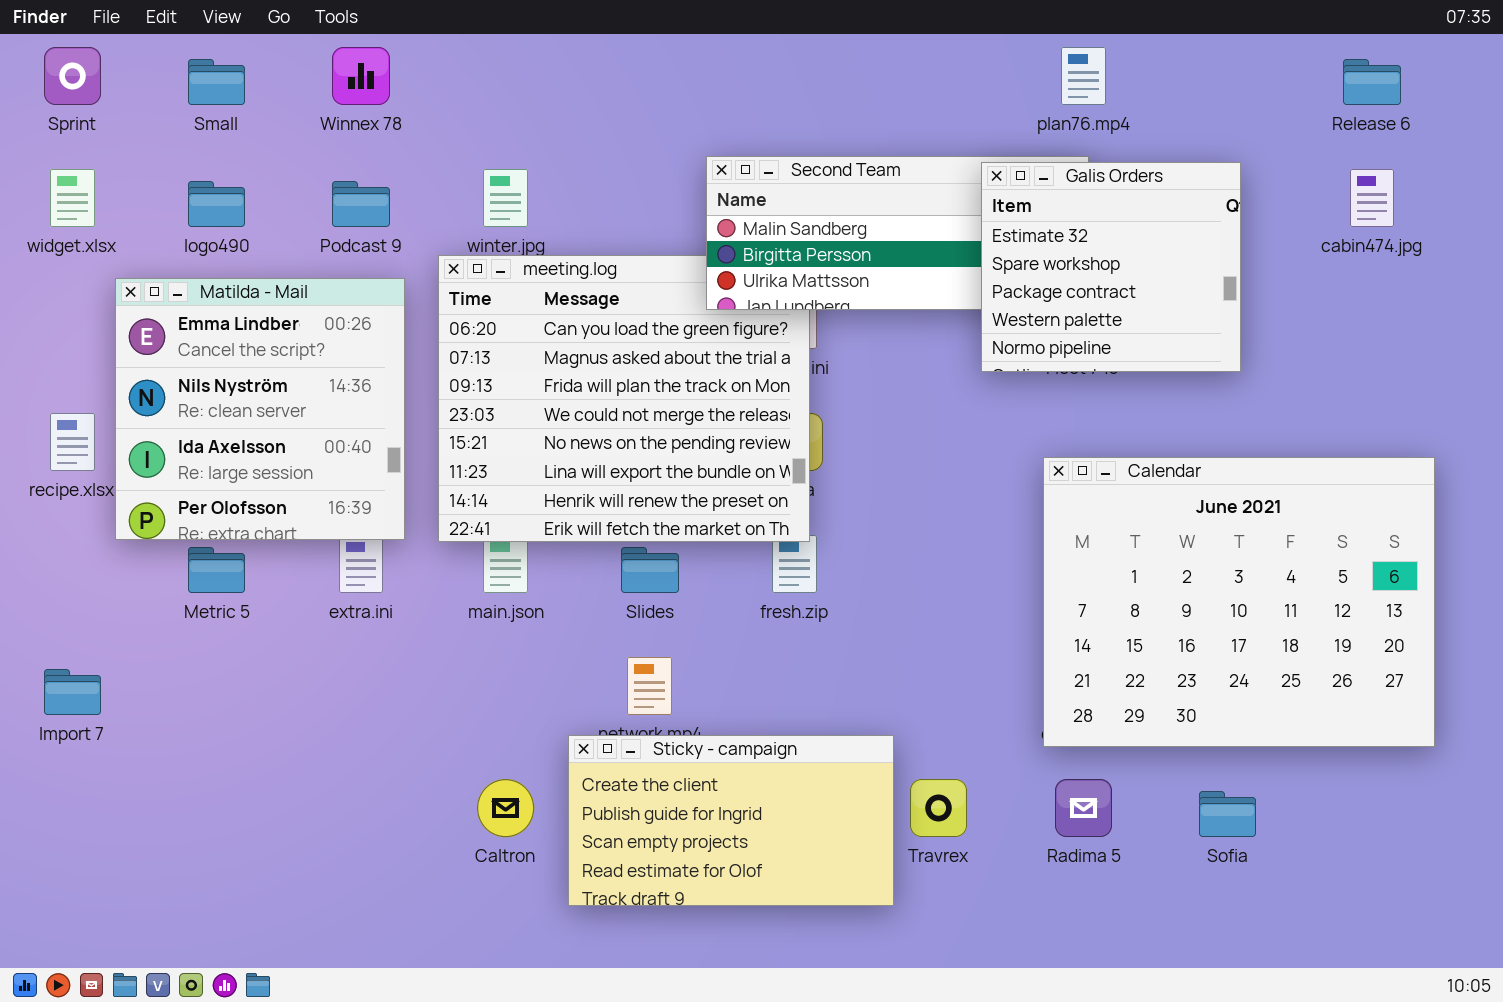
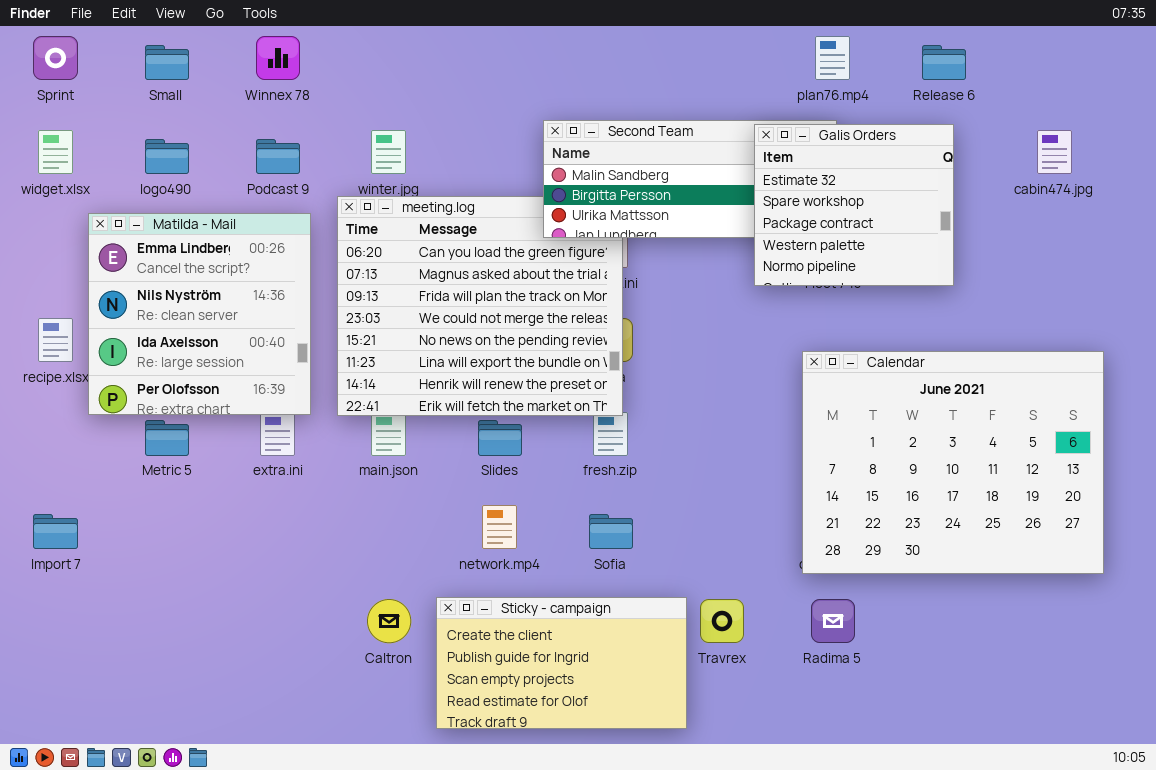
Release 6: [1343,59,1401,105] -> [922,45,966,80], moved
Sticky - campaign: [568,735,894,906] -> [436,597,687,729], moved
Sofia: [1199,791,1256,837] -> [589,514,633,549], moved

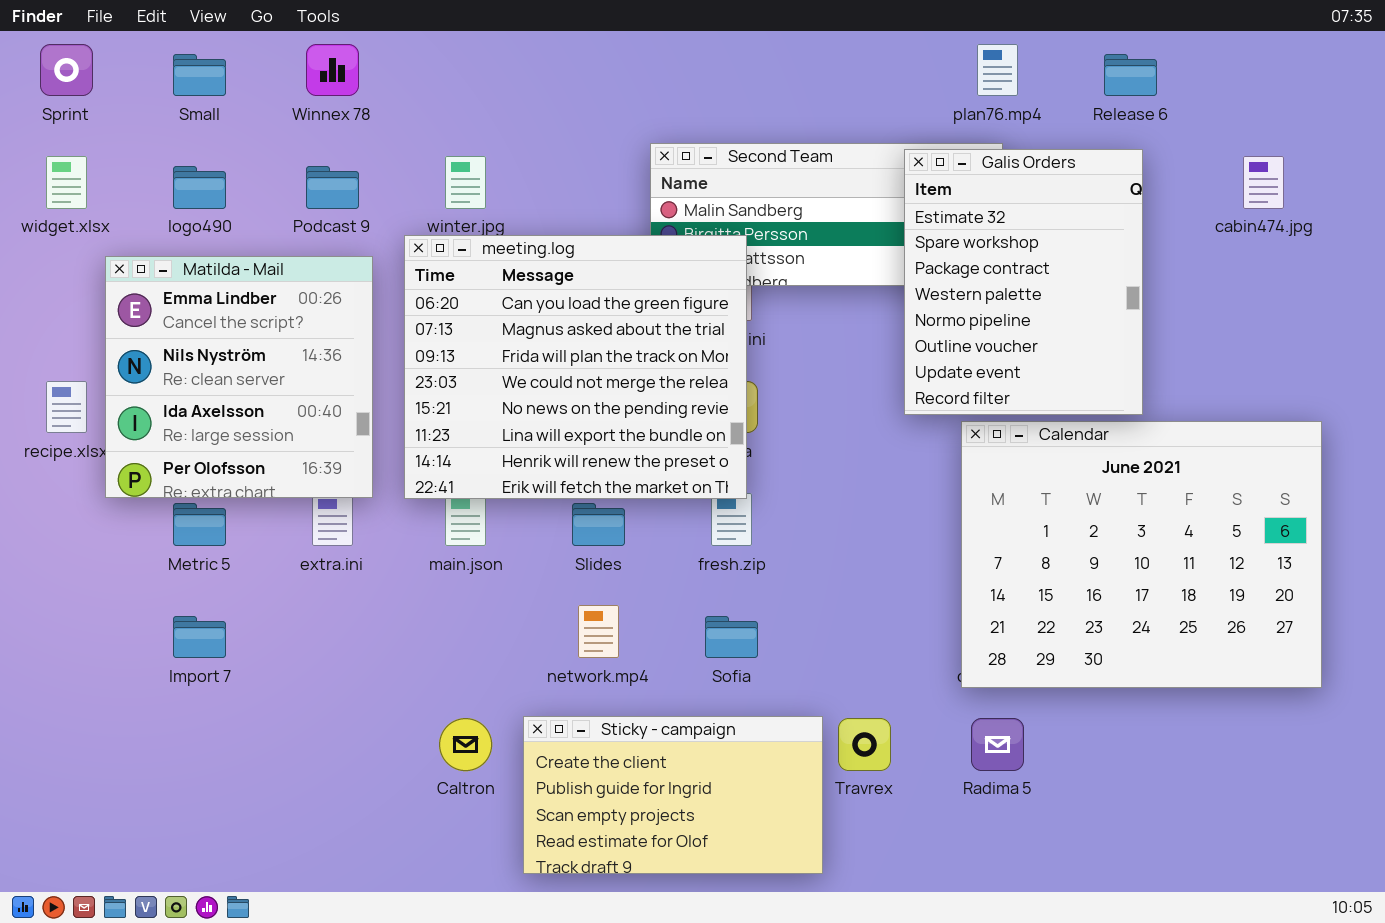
Galis Orders: [754,124,954,286] -> [904,149,1143,415], resized
meeting.log: [337,196,623,416] -> [404,235,747,499], raised
Import 7: [33,514,78,549] -> [173,616,226,658], moved

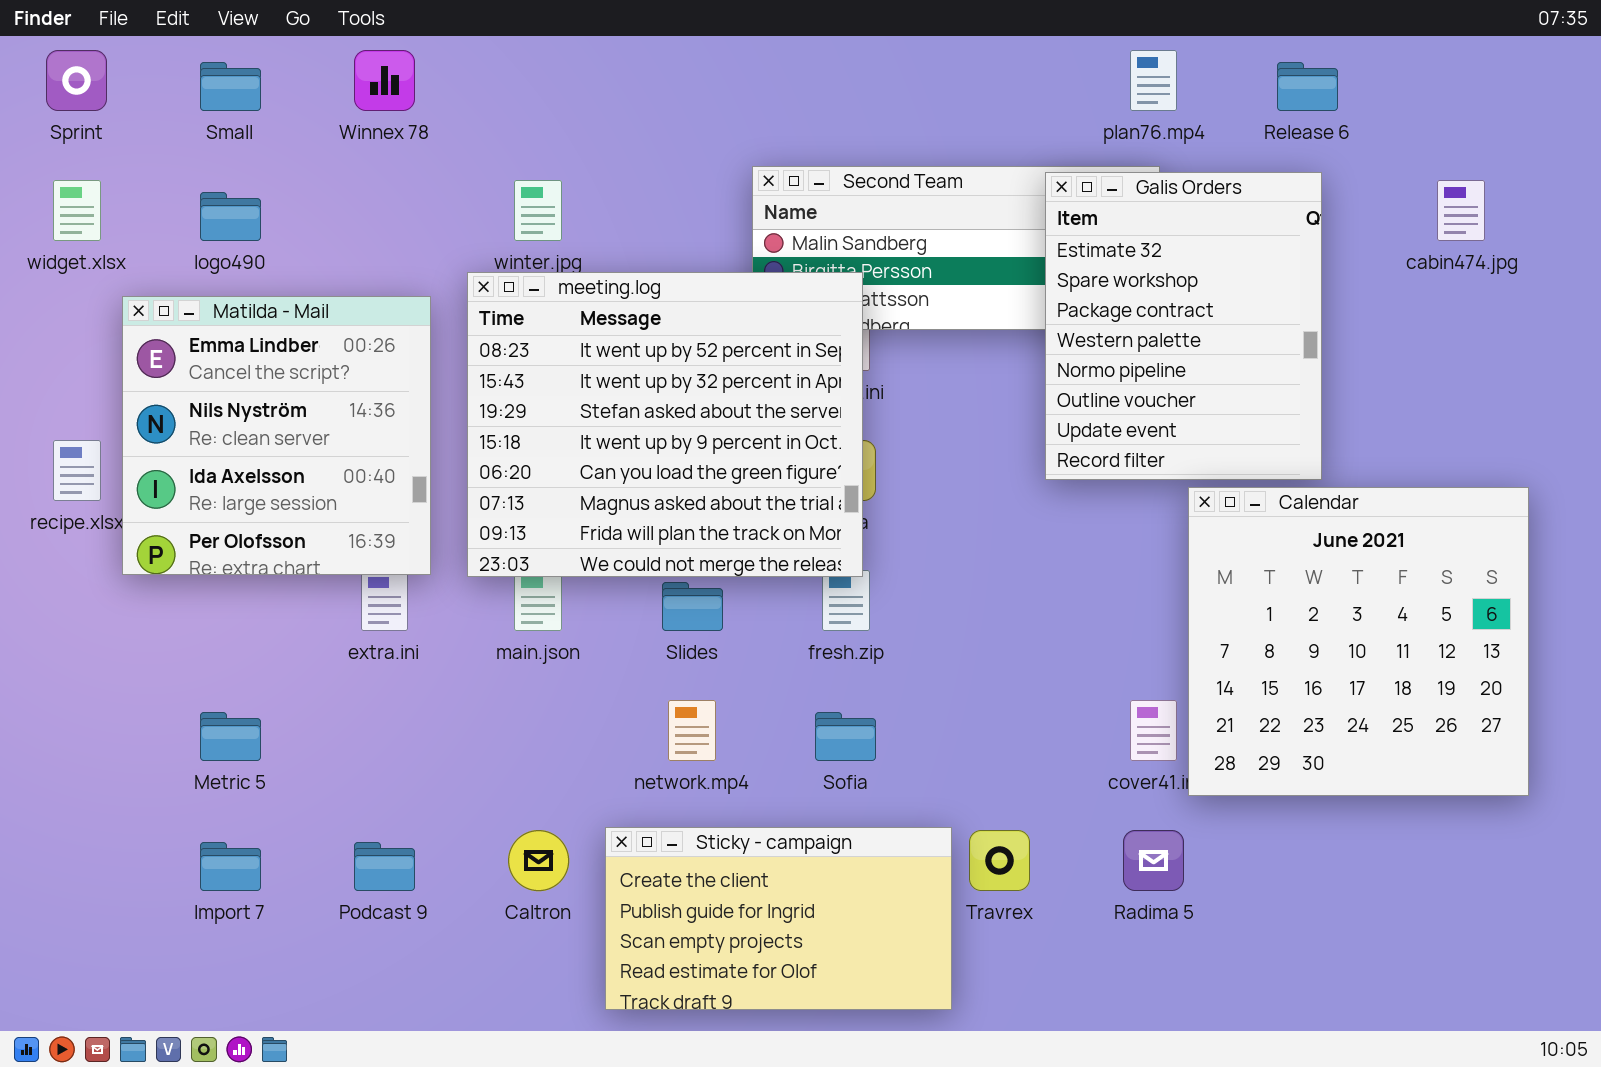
Podcast 9: [306,166,359,209] -> [354,842,415,891], moved
meeting.log: [404,235,747,499] -> [467,272,863,577], scrolled up 4 rows
Calendar: [961,421,1322,688] -> [1188,487,1529,796], resized
Metric 5: [173,503,226,546] -> [200,712,261,761], moved
Import 7: [173,616,226,658] -> [200,842,261,891], moved

